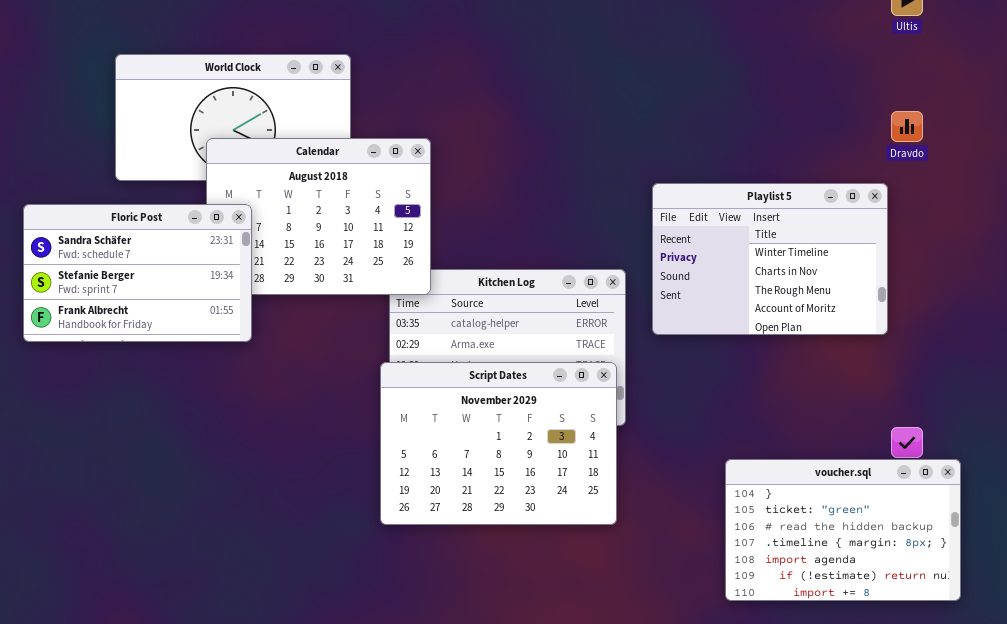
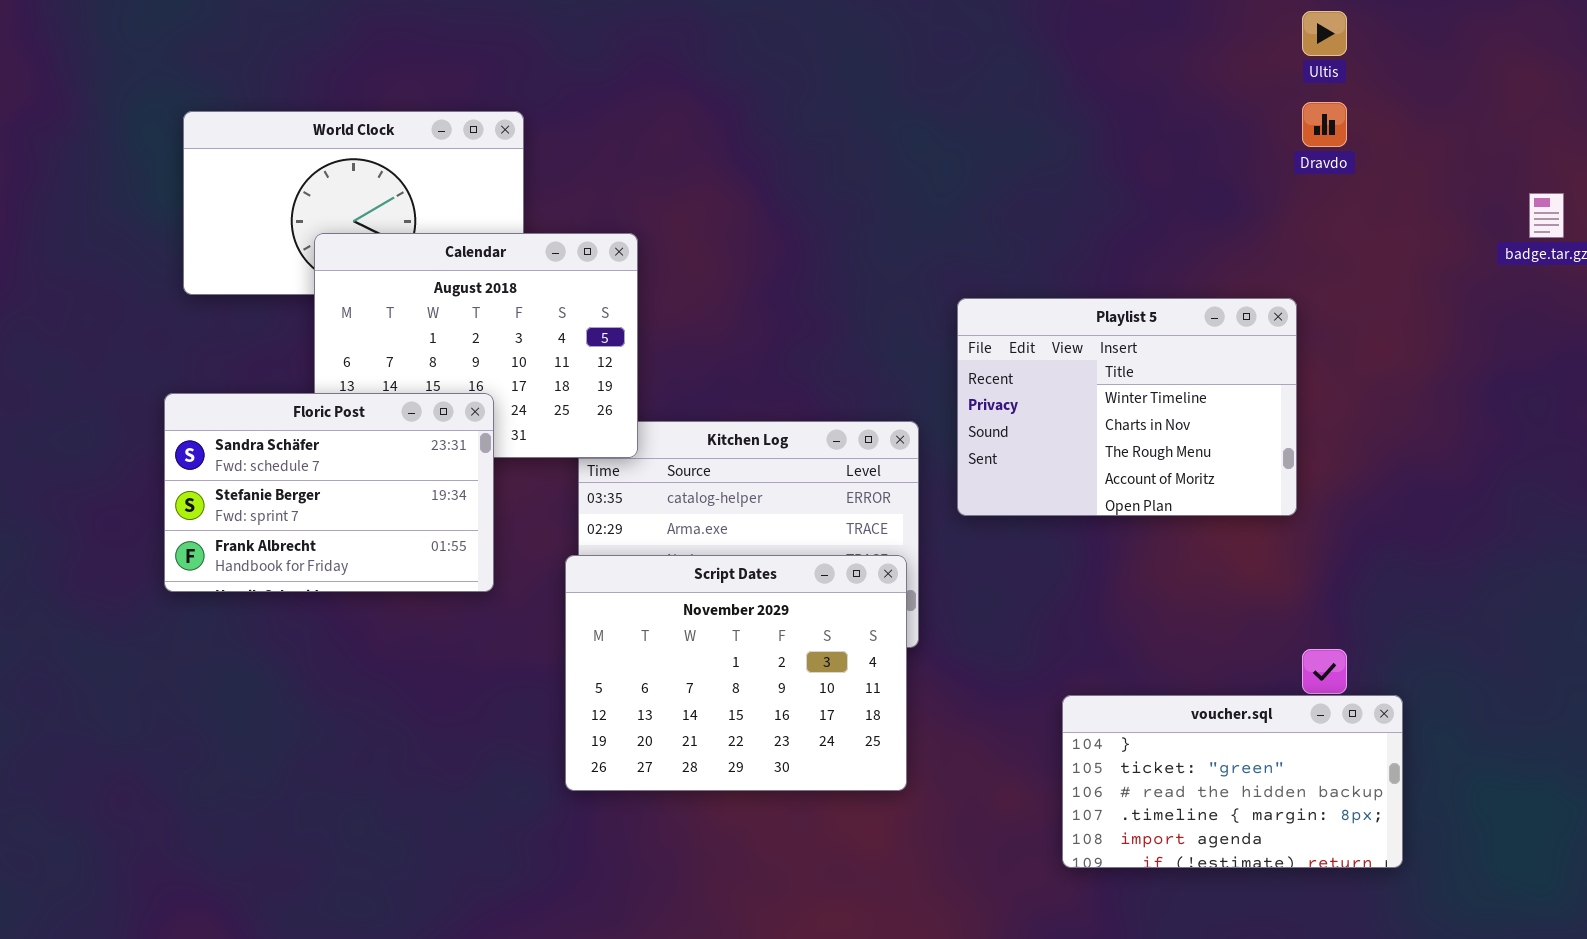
Dravdo: [891,111,923,142] -> [1302,102,1347,147], moved
Floric Post: [23,204,252,342] -> [164,393,494,592], moved
voucher.sql: [725,459,961,601] -> [1062,695,1403,868], resized

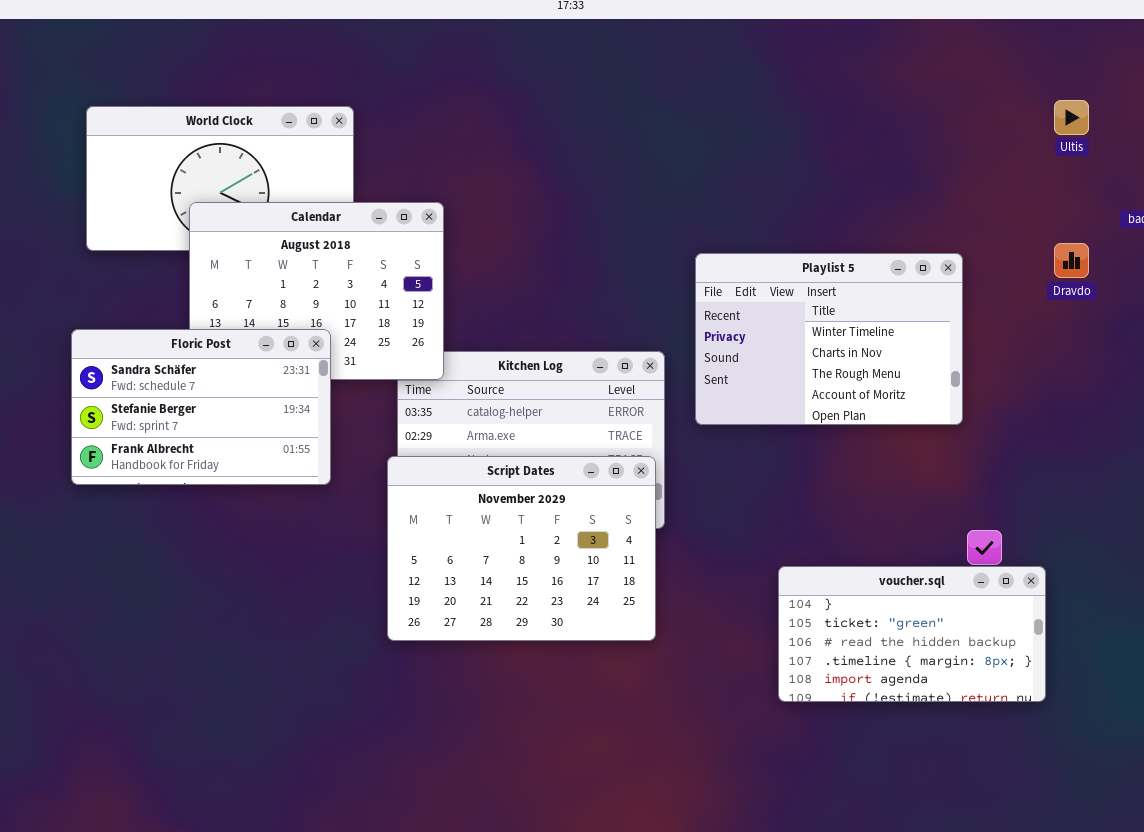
Ultis: [1302,11,1347,56] -> [1054,100,1089,135], moved
Dravdo: [1302,102,1347,147] -> [1054,243,1089,278], moved

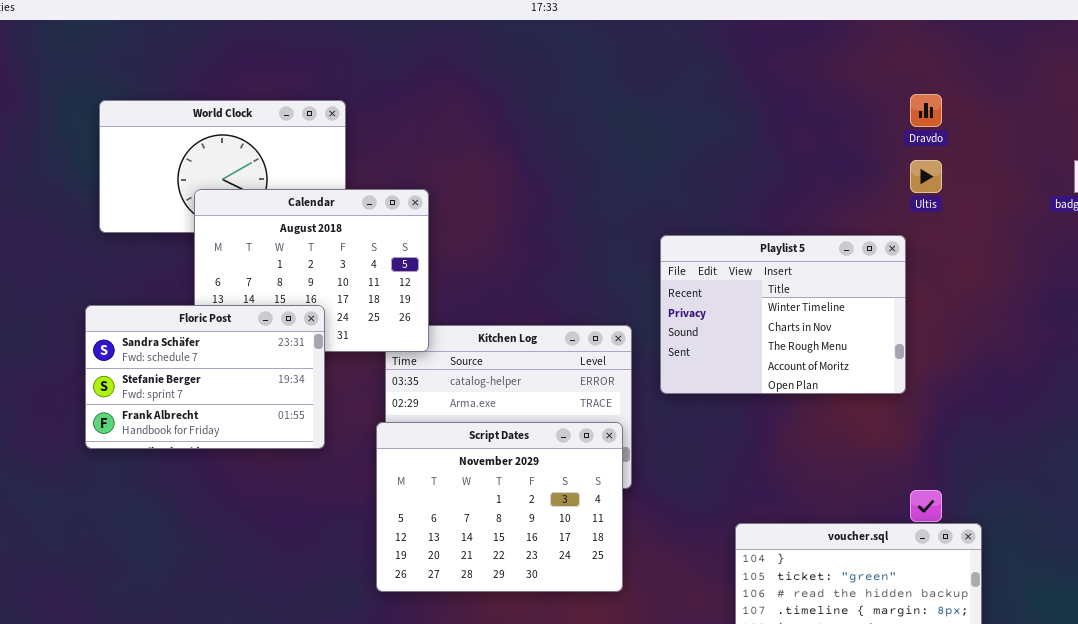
Ultis: [1054,100,1089,135] -> [910,160,942,193], moved
Dravdo: [1054,243,1089,278] -> [910,94,942,127], moved

